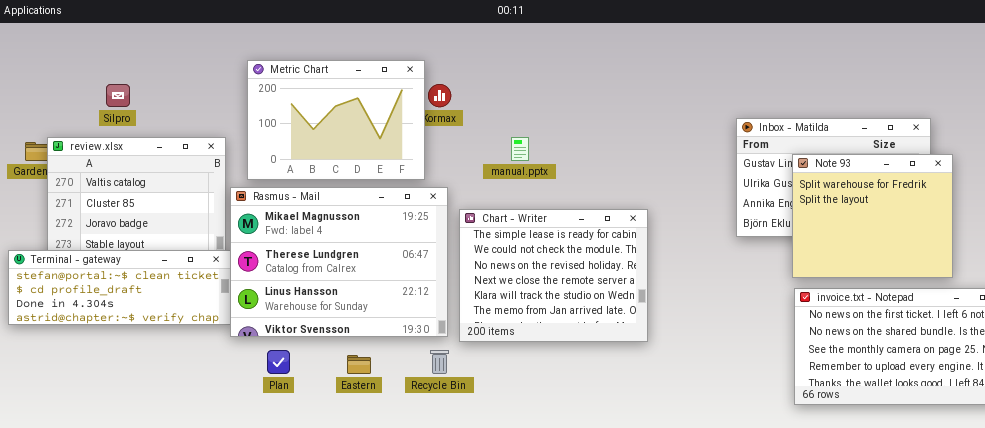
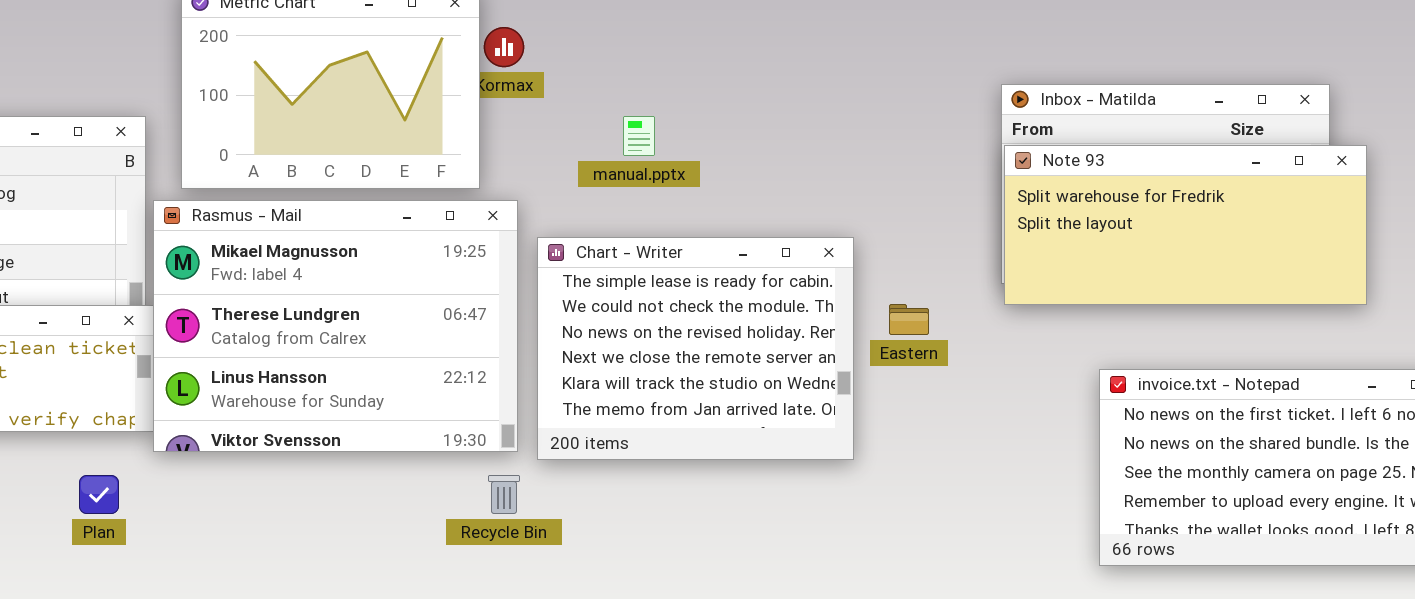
Note 93: [792,154,953,278] -> [1004,145,1367,305], resized
Plan: [267,350,290,374] -> [79,475,119,514], moved
Eastern: [347,355,371,374] -> [889,304,929,335], moved

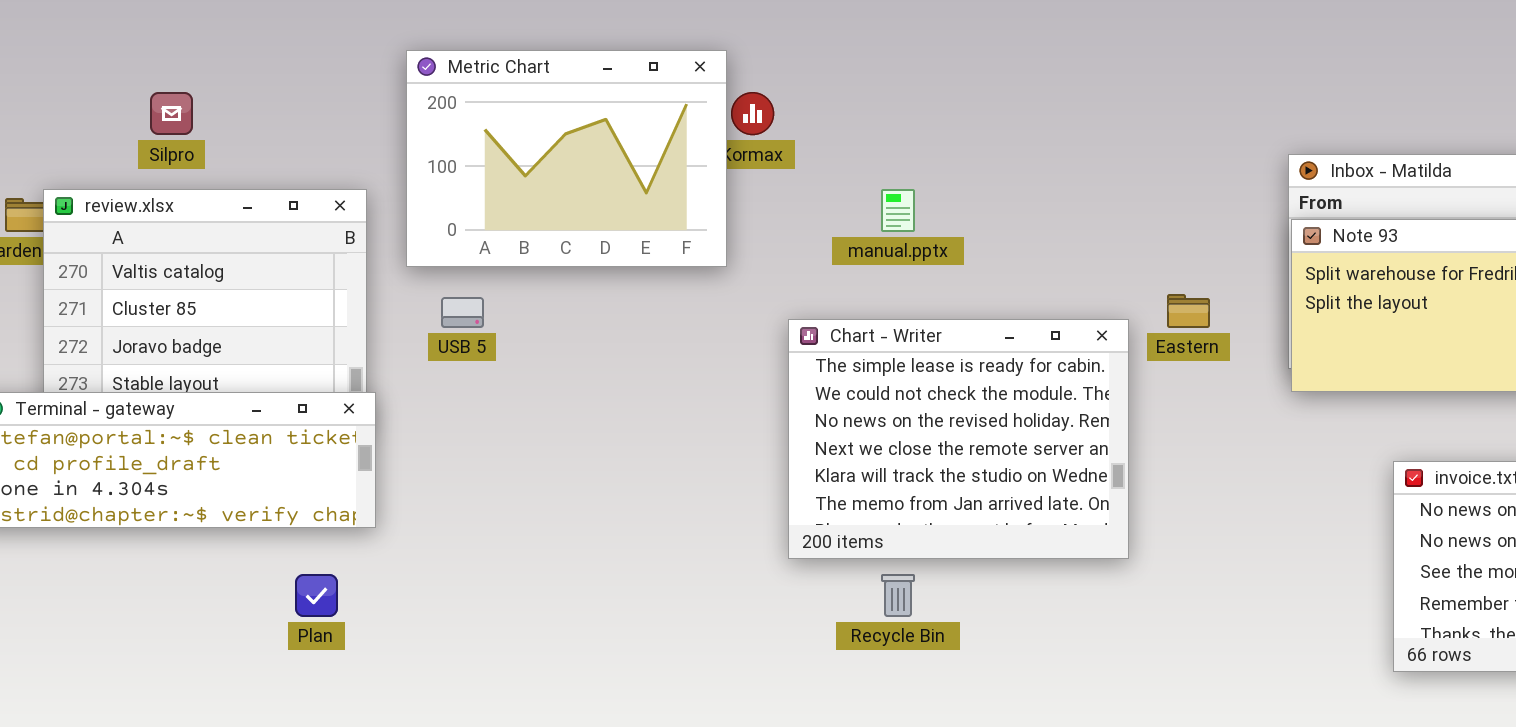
Rasmus - Mail: [153,200,518,452] -> none, closed
Eastern: [889,304,929,335] -> [1167,294,1210,328], moved
Recycle Bin: [488,475,520,514] -> [881,574,915,617], moved

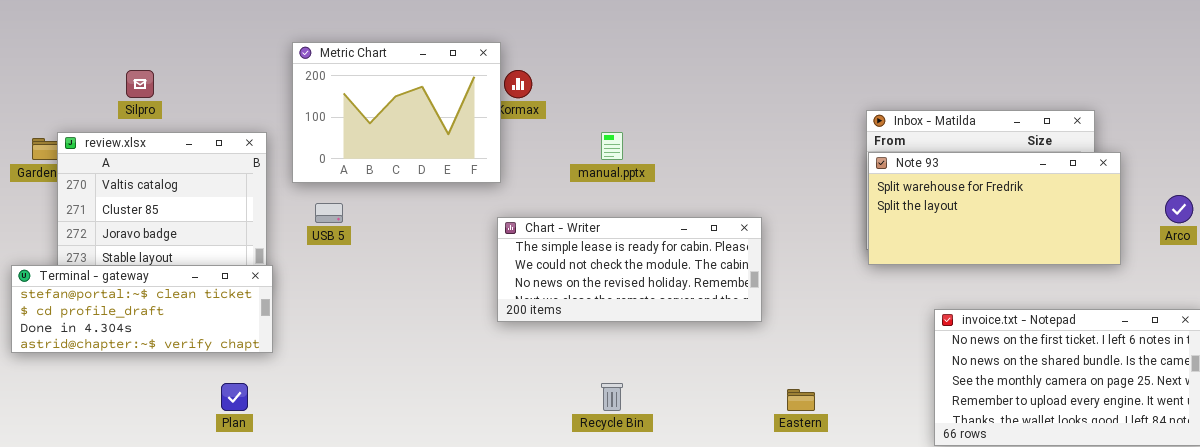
Eastern: [1167,294,1210,328] -> [787,389,815,411], moved
Chart - Writer: [788,319,1129,559] -> [497,217,762,322], resized

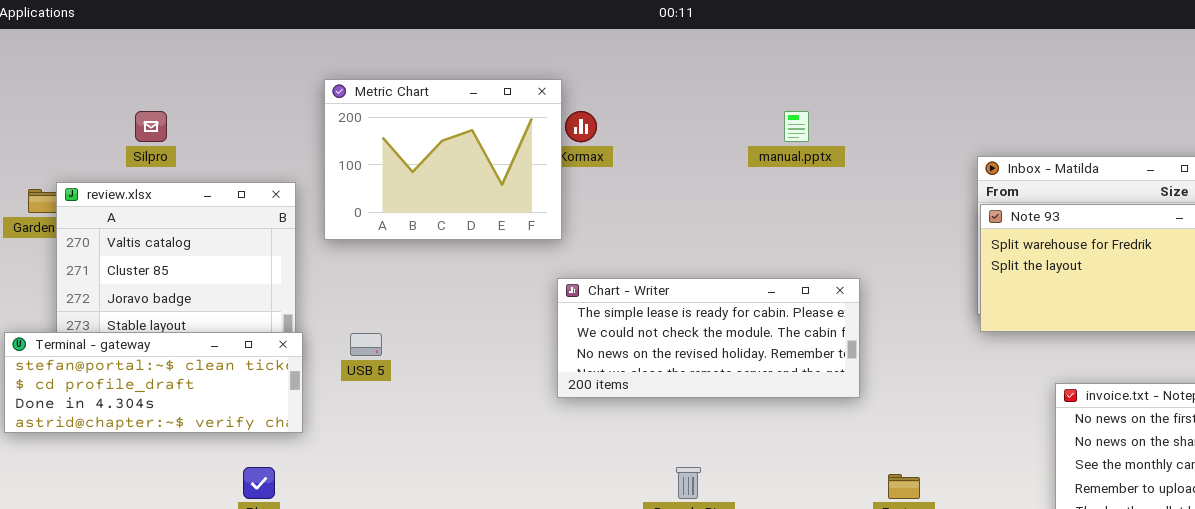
manual.pptx: [601,132,623,160] -> [784,111,809,142], moved
USB 5: [315,203,343,223] -> [350,333,382,356], moved

